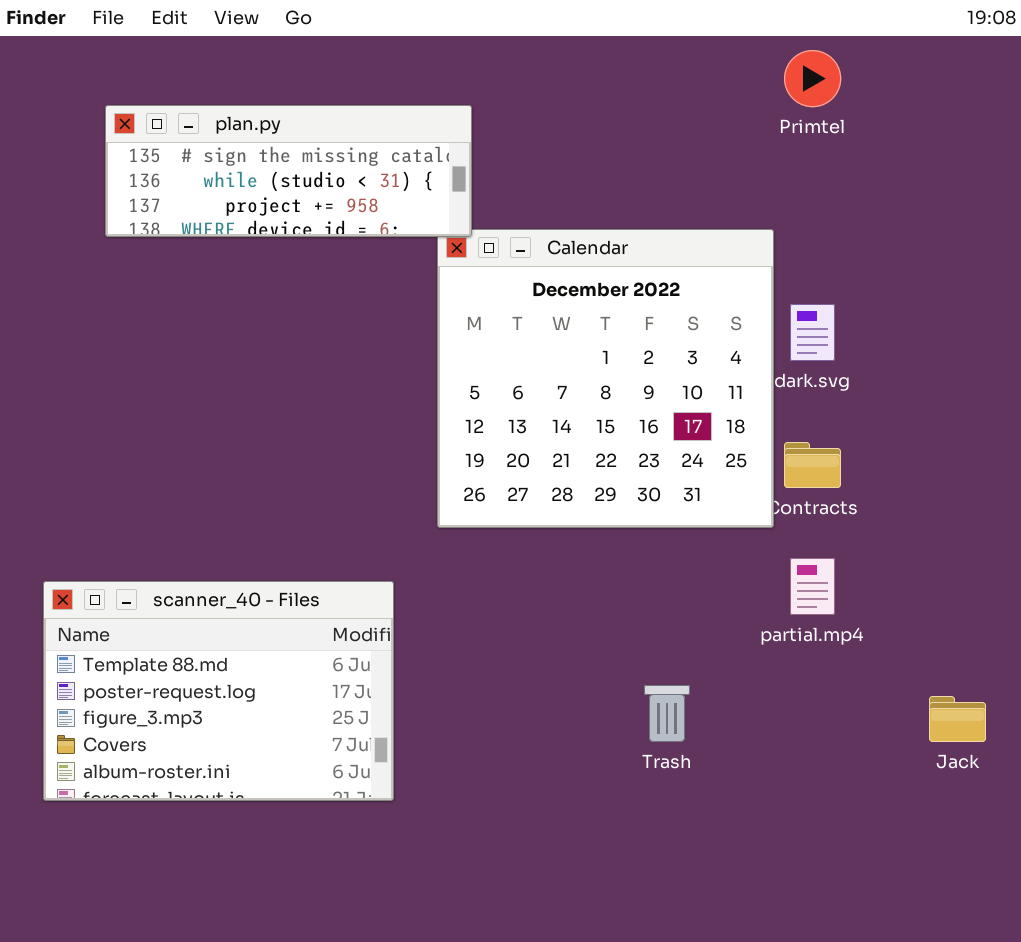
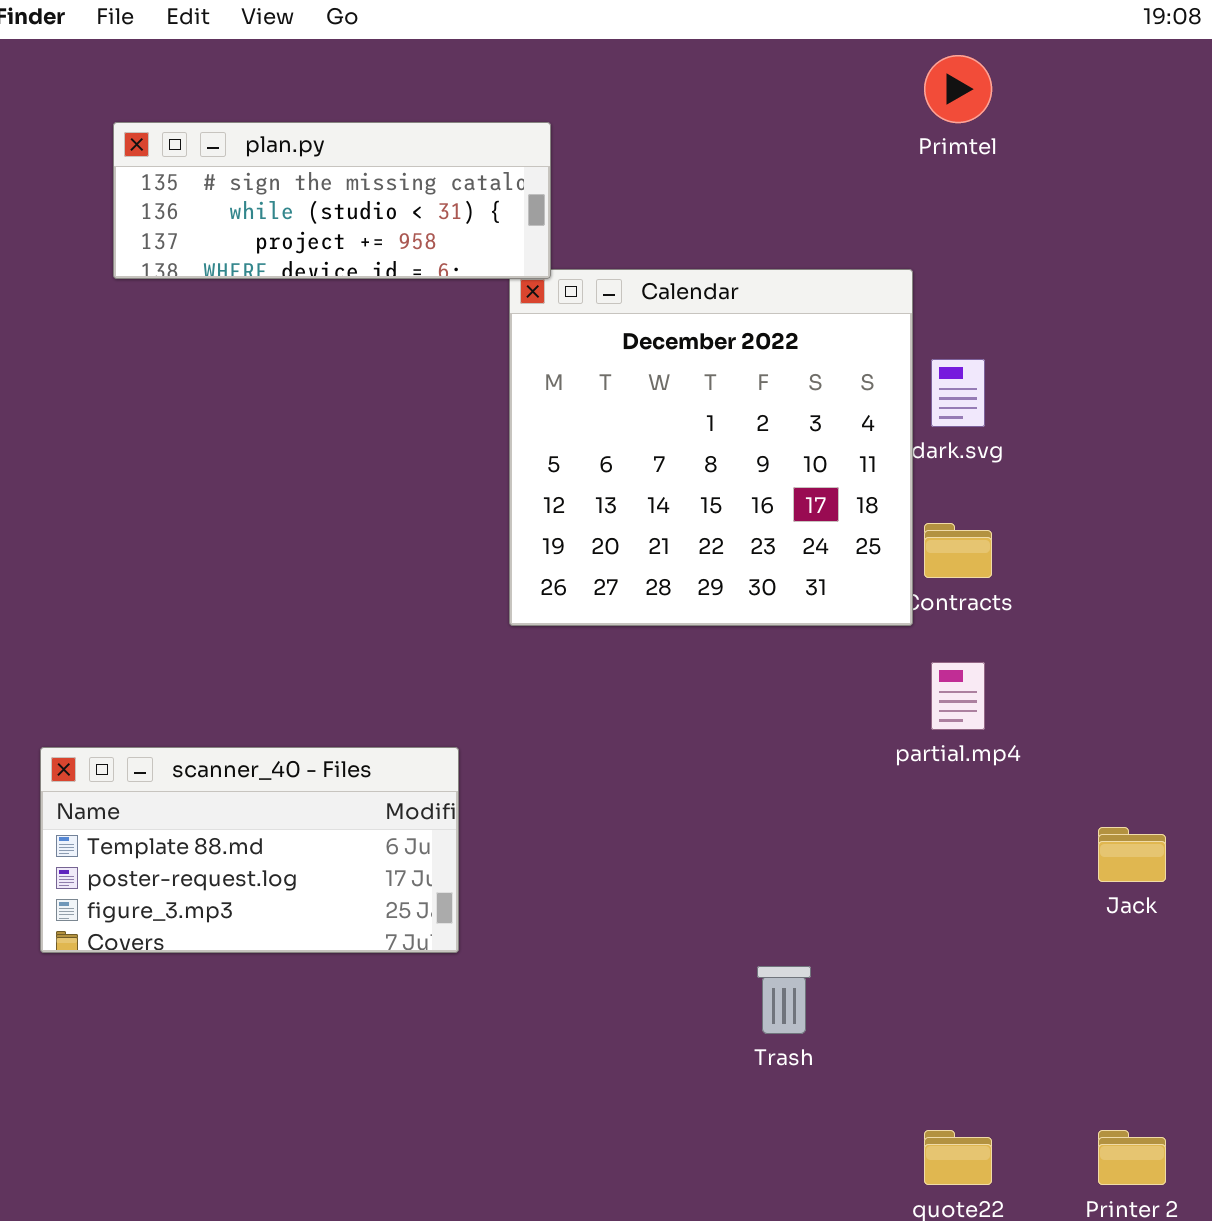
scanner_40 - Files: [43,581,394,801] -> [40,747,459,953], resized
Trash: [644,685,690,742] -> [757,966,811,1034], moved

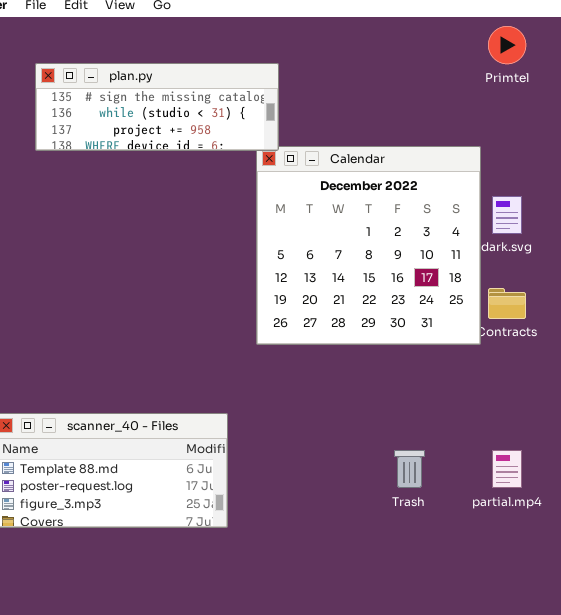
partial.mp4: [931,662,985,730] -> [492,450,522,488], moved
Trash: [757,966,811,1034] -> [394,450,425,488], moved

